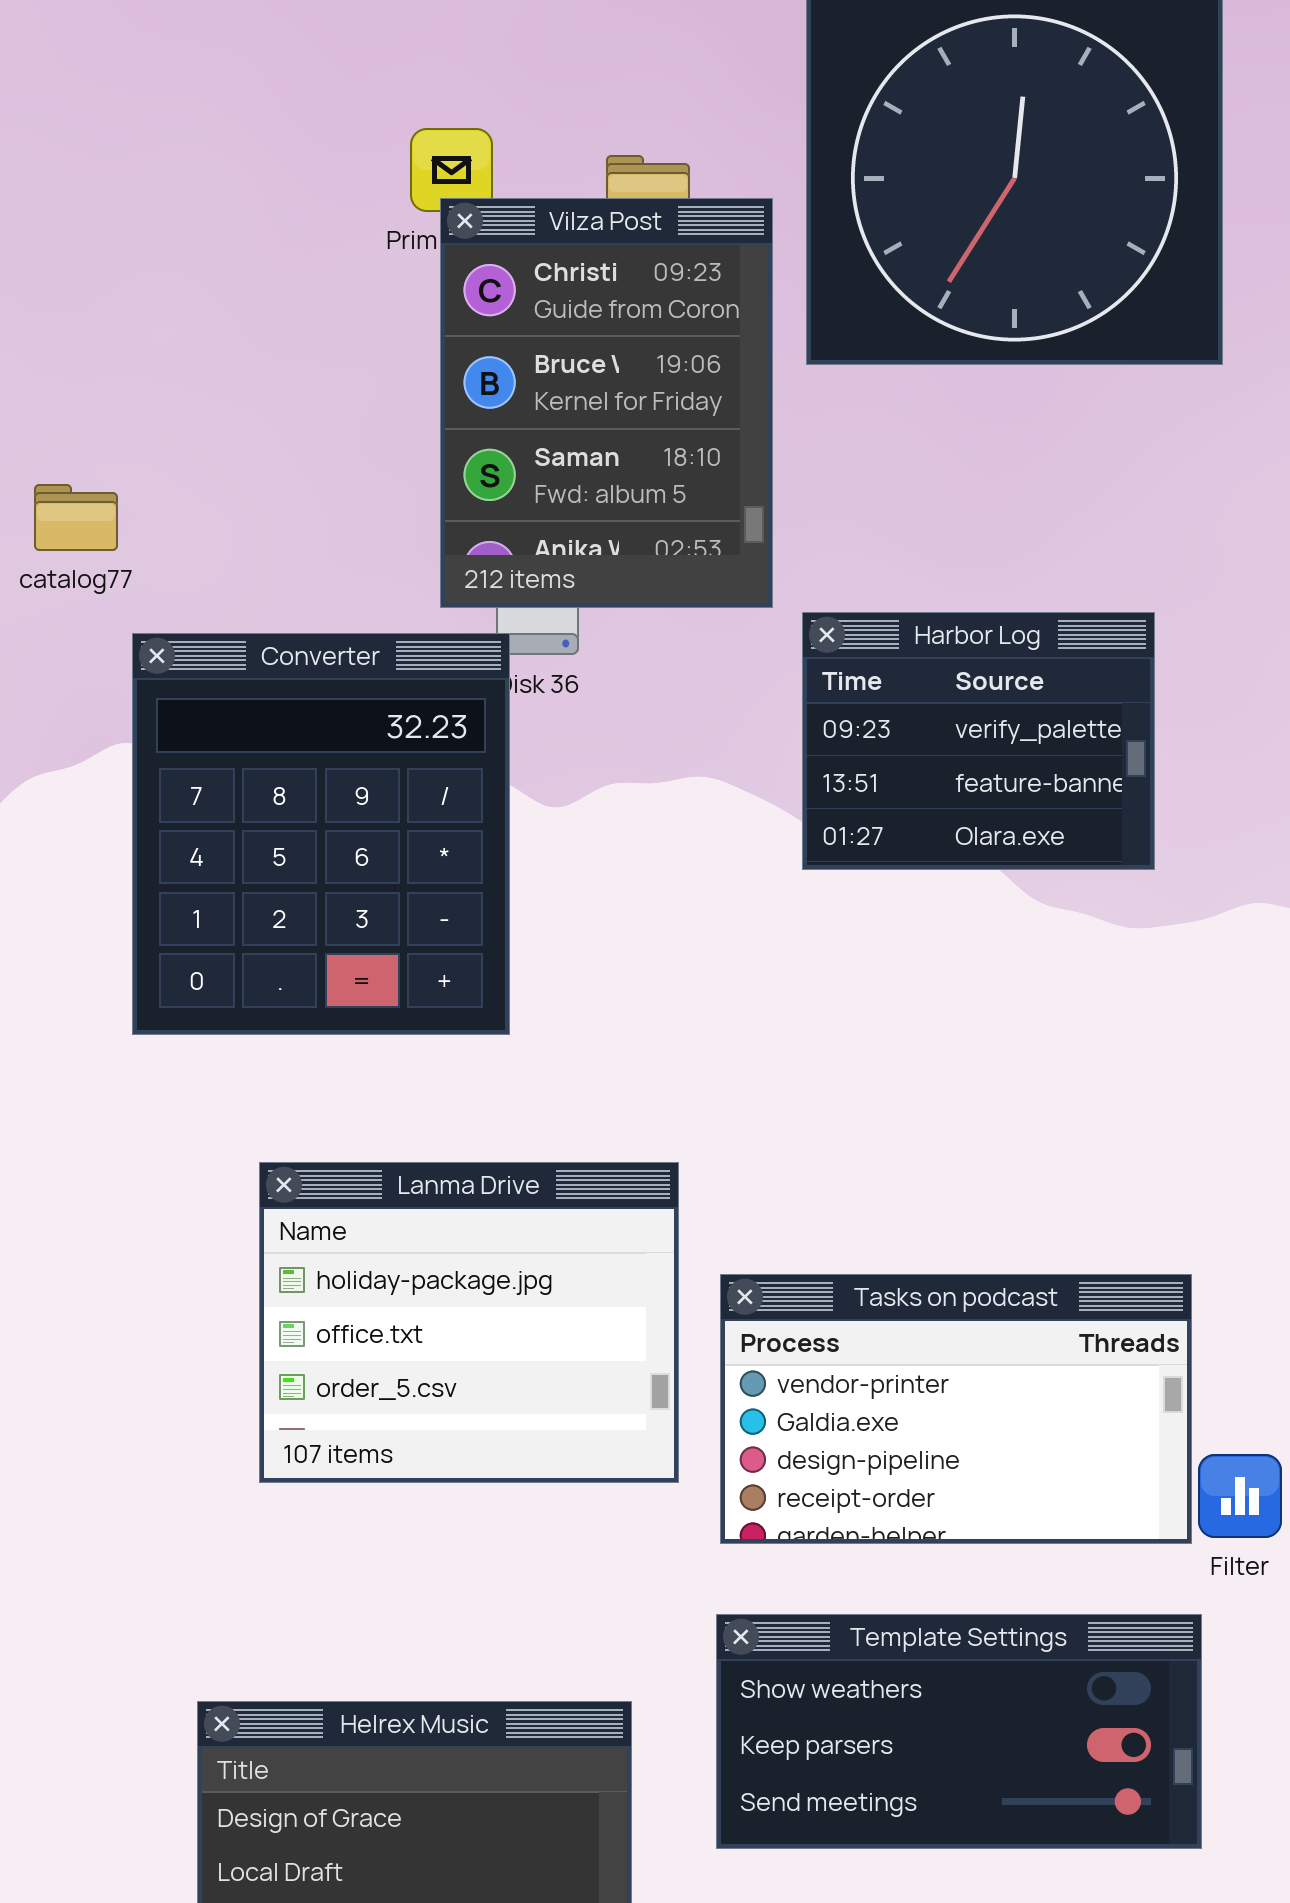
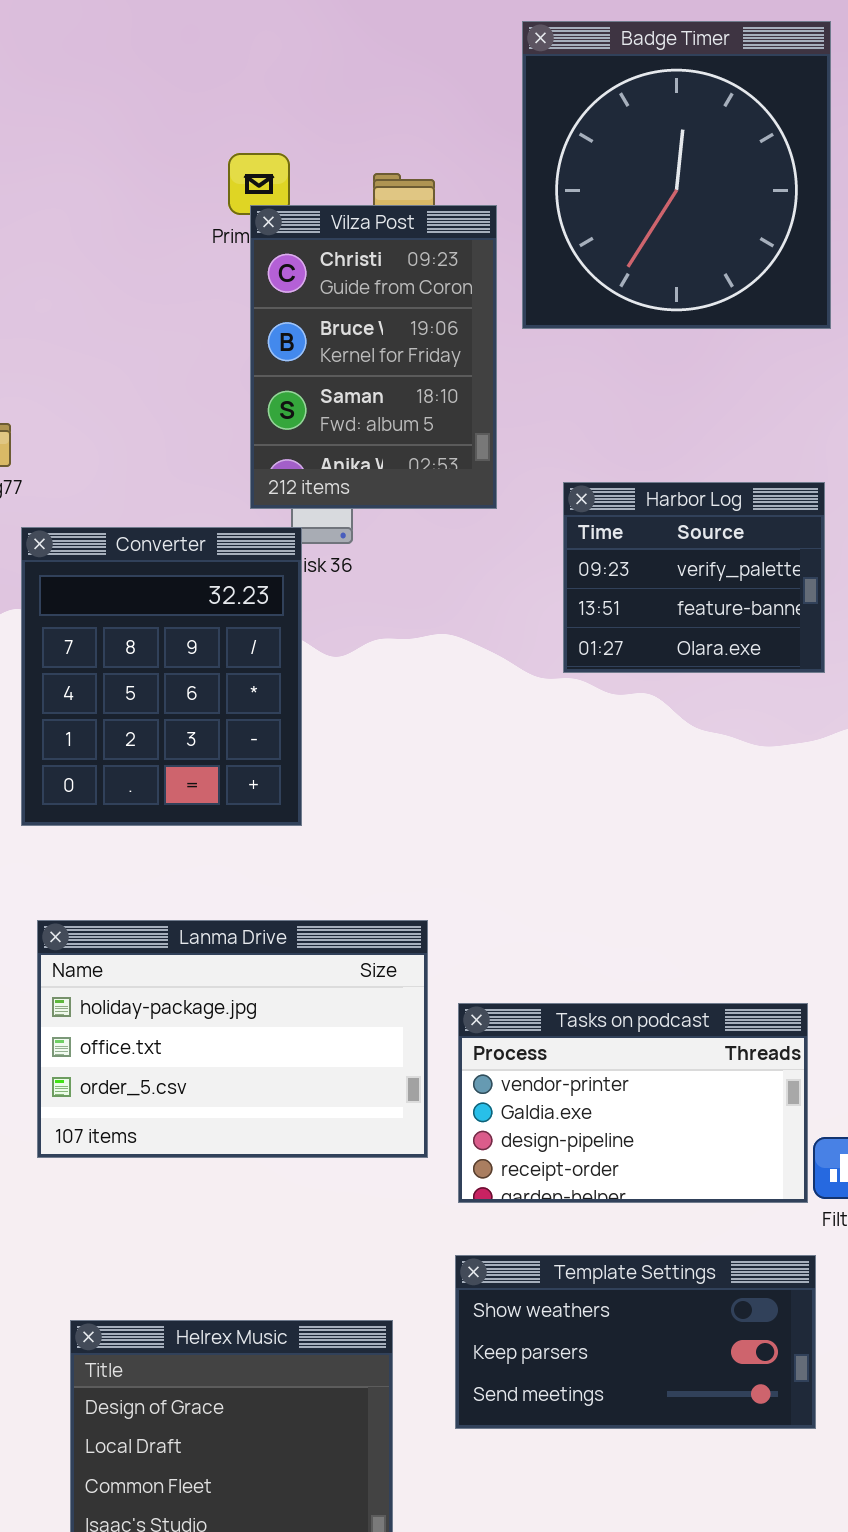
Harbor Log: [802,612,1155,870] -> [563,482,825,673], moved
Lanma Drive: [259,1162,679,1483] -> [37,920,428,1158], resized

